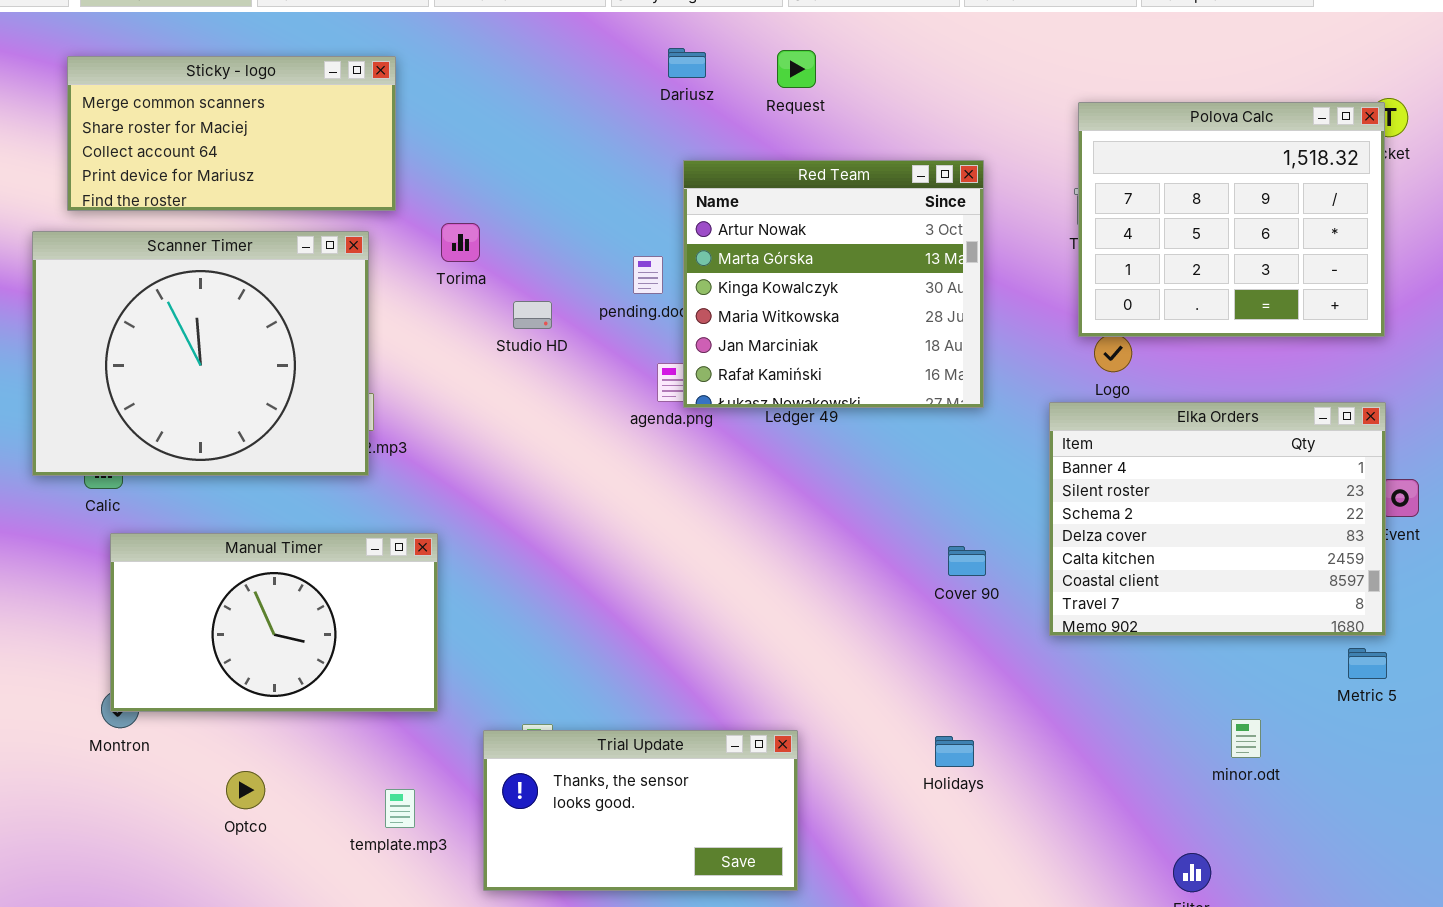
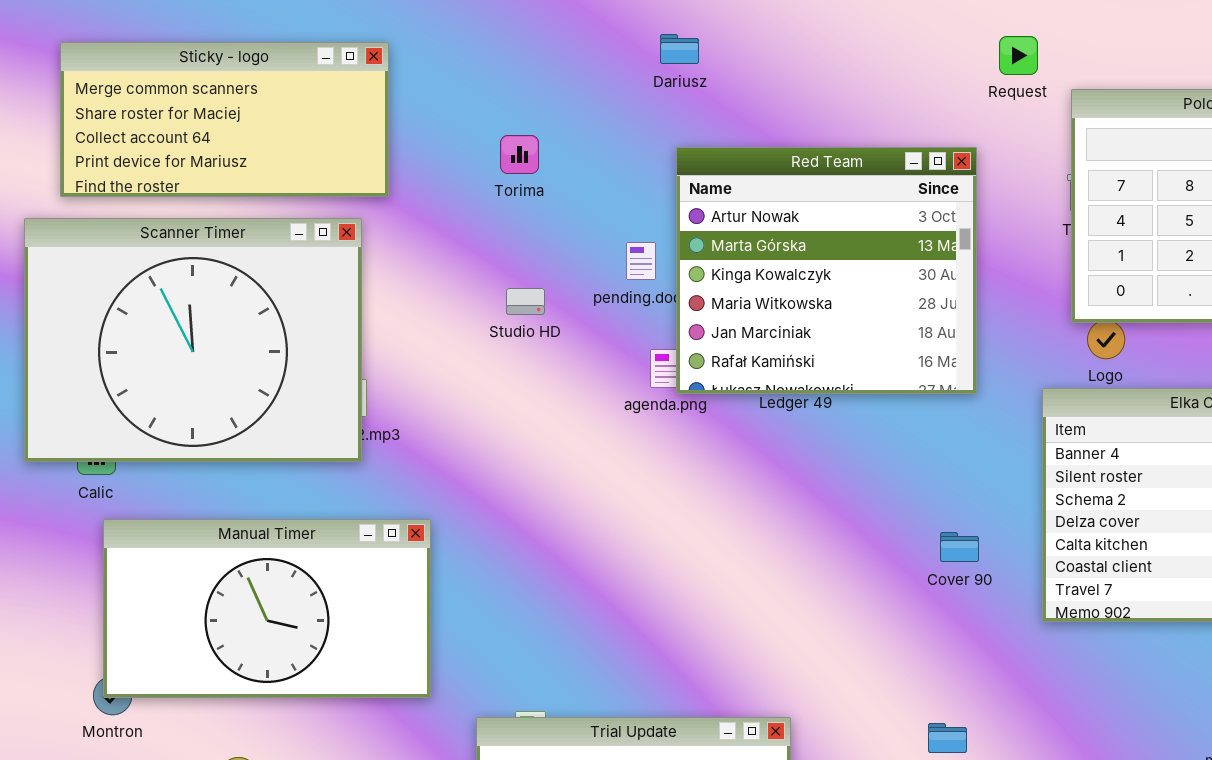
Request: [777,50,816,88] -> [999,36,1038,75], moved
Torima: [441,223,480,262] -> [500,135,539,174], moved

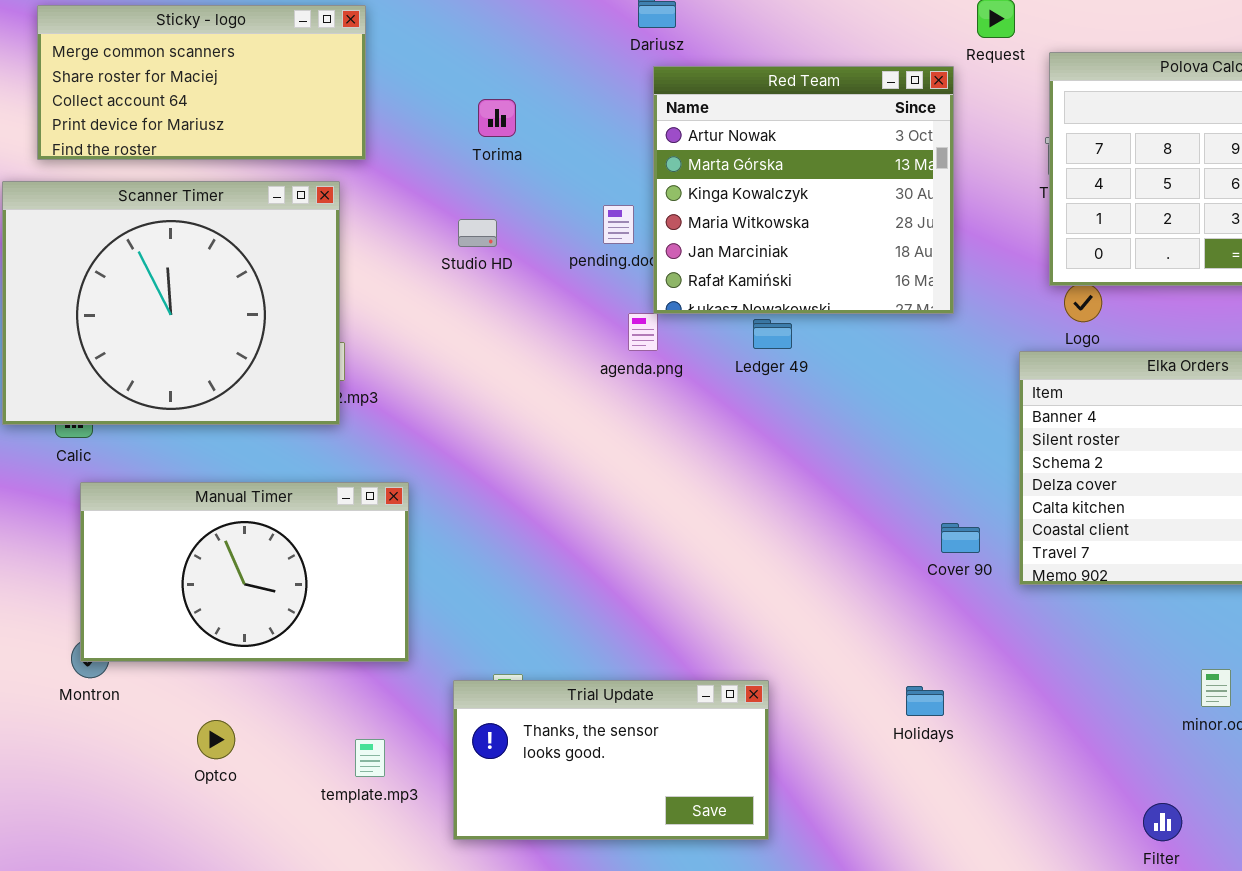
Red Team: [676,147,977,394] -> [653,66,954,314], moved
Studio HD: [506,288,545,315] -> [458,219,497,247], moved
Cover 90: [940,532,979,562] -> [941,523,980,553], moved

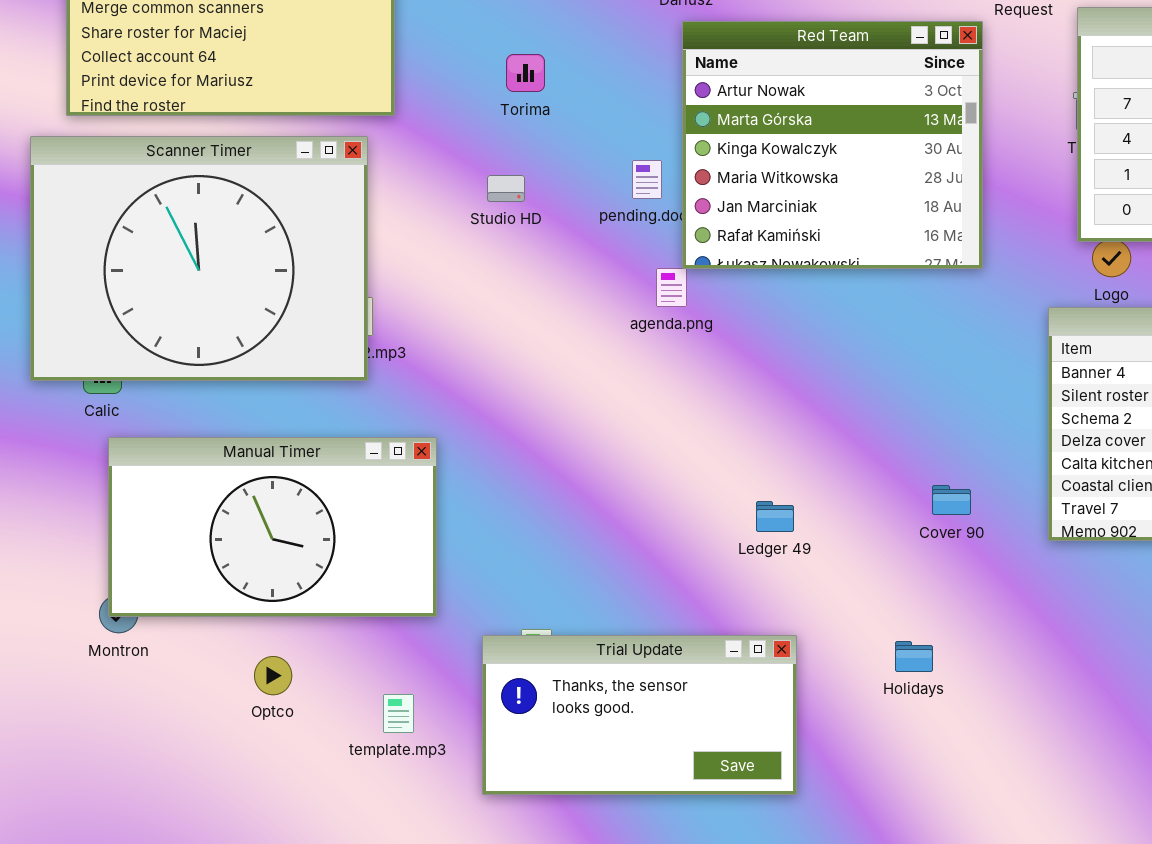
Ledger 49: [753,319,792,349] -> [756,501,794,532], moved
Cover 90: [941,523,980,553] -> [932,485,971,515], moved
Holidays: [906,686,944,716] -> [895,641,933,672], moved
Optco: [197,720,235,759] -> [254,656,292,695], moved

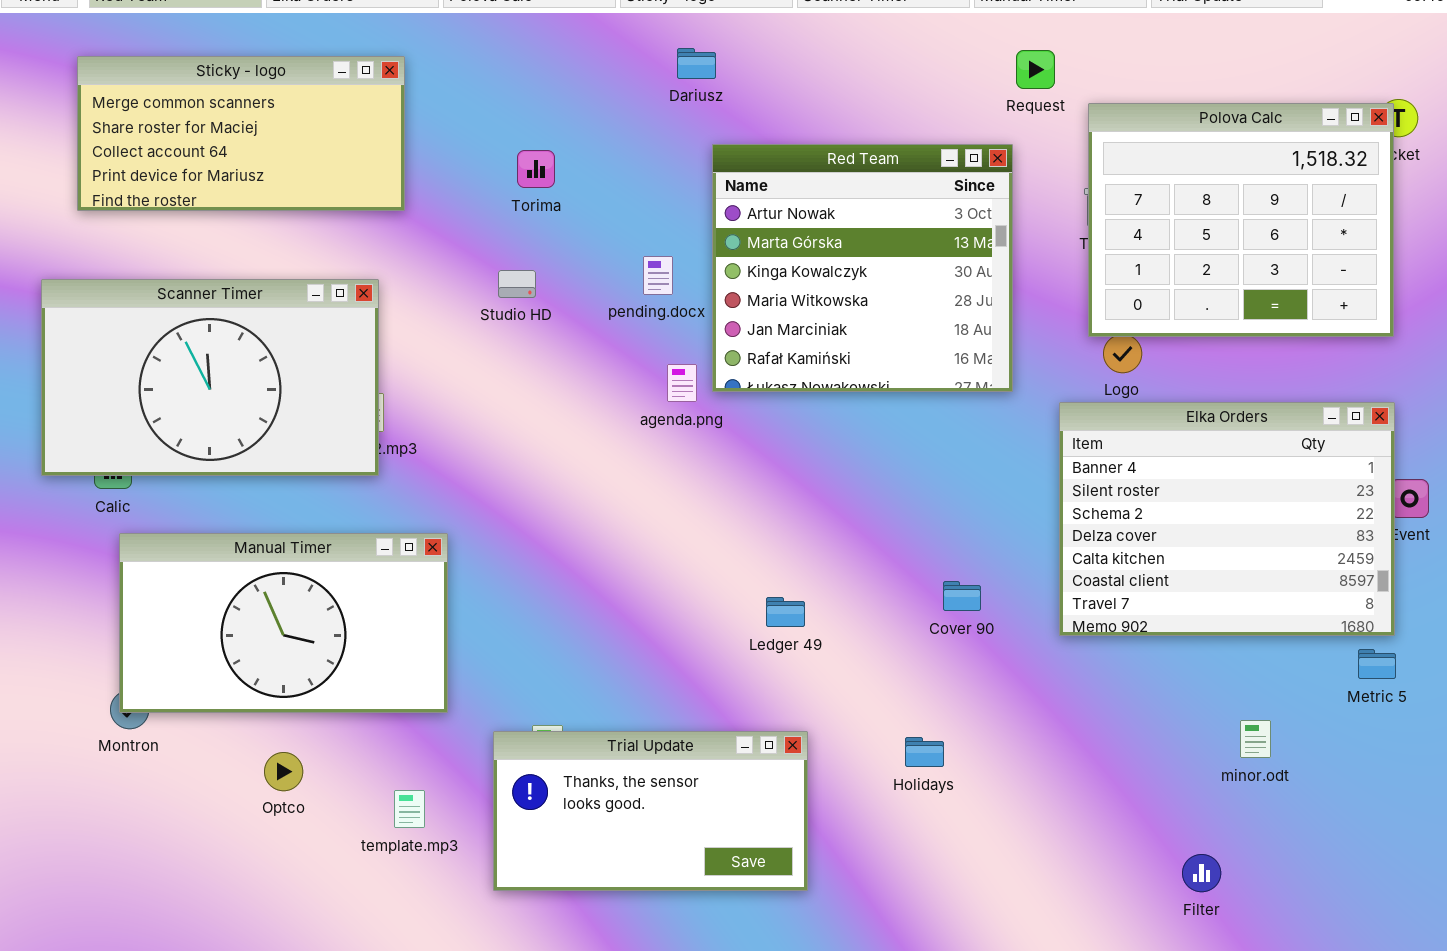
Red Team: [682,21,983,269] -> [712,144,1013,392], moved
Scanner Timer: [30,136,368,381] -> [41,279,379,476], resized

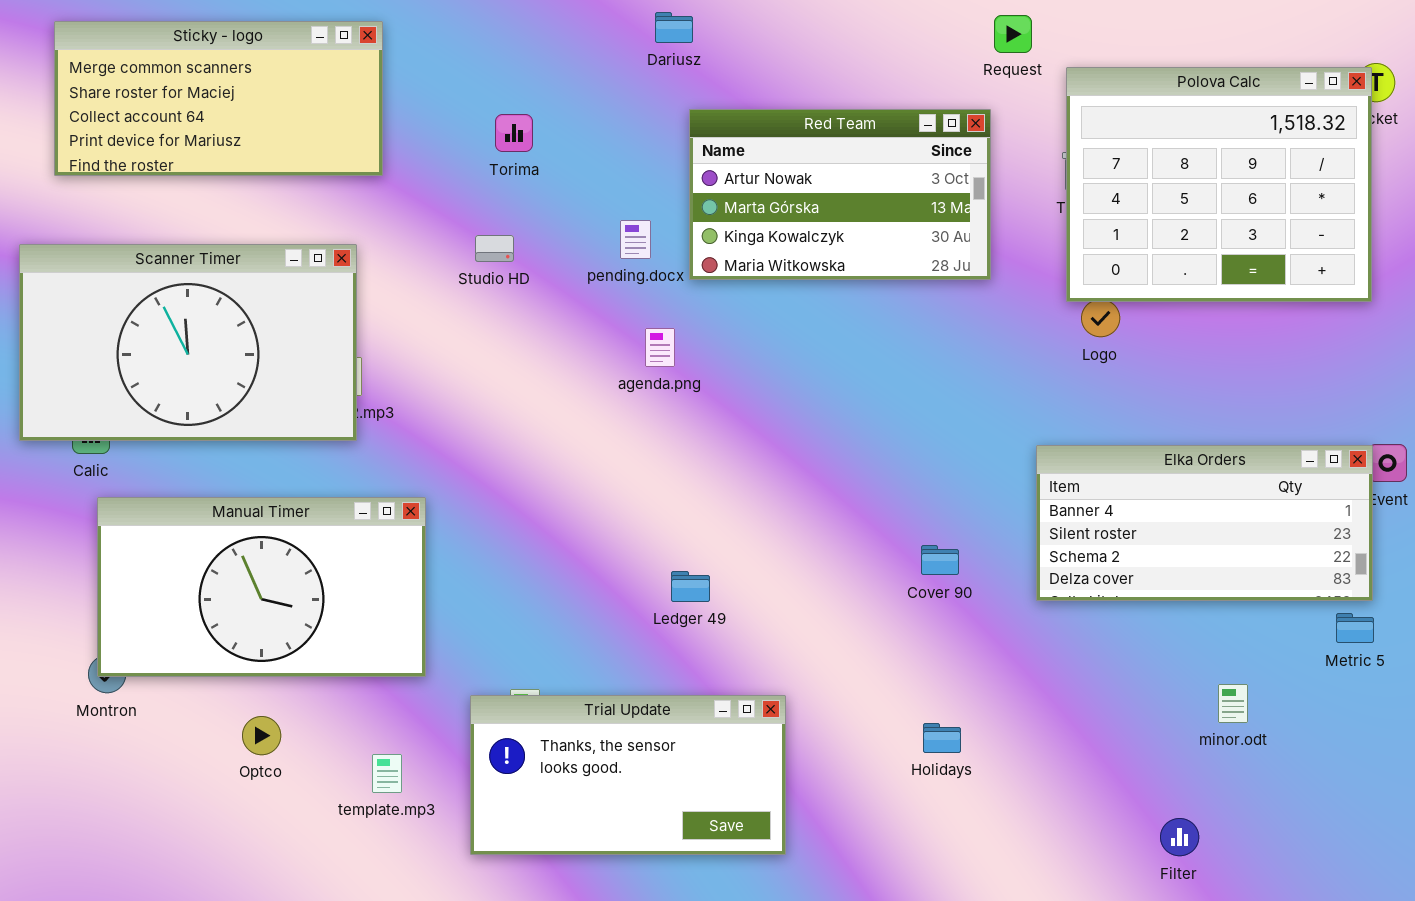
Red Team: [712,144,1013,392] -> [689,109,991,280], resized
Elka Orders: [1059,402,1395,636] -> [1036,445,1373,601], resized
Ledger 49: [766,597,805,627] -> [671,571,710,602], moved
Holidays: [905,737,944,767] -> [923,723,961,753], moved

